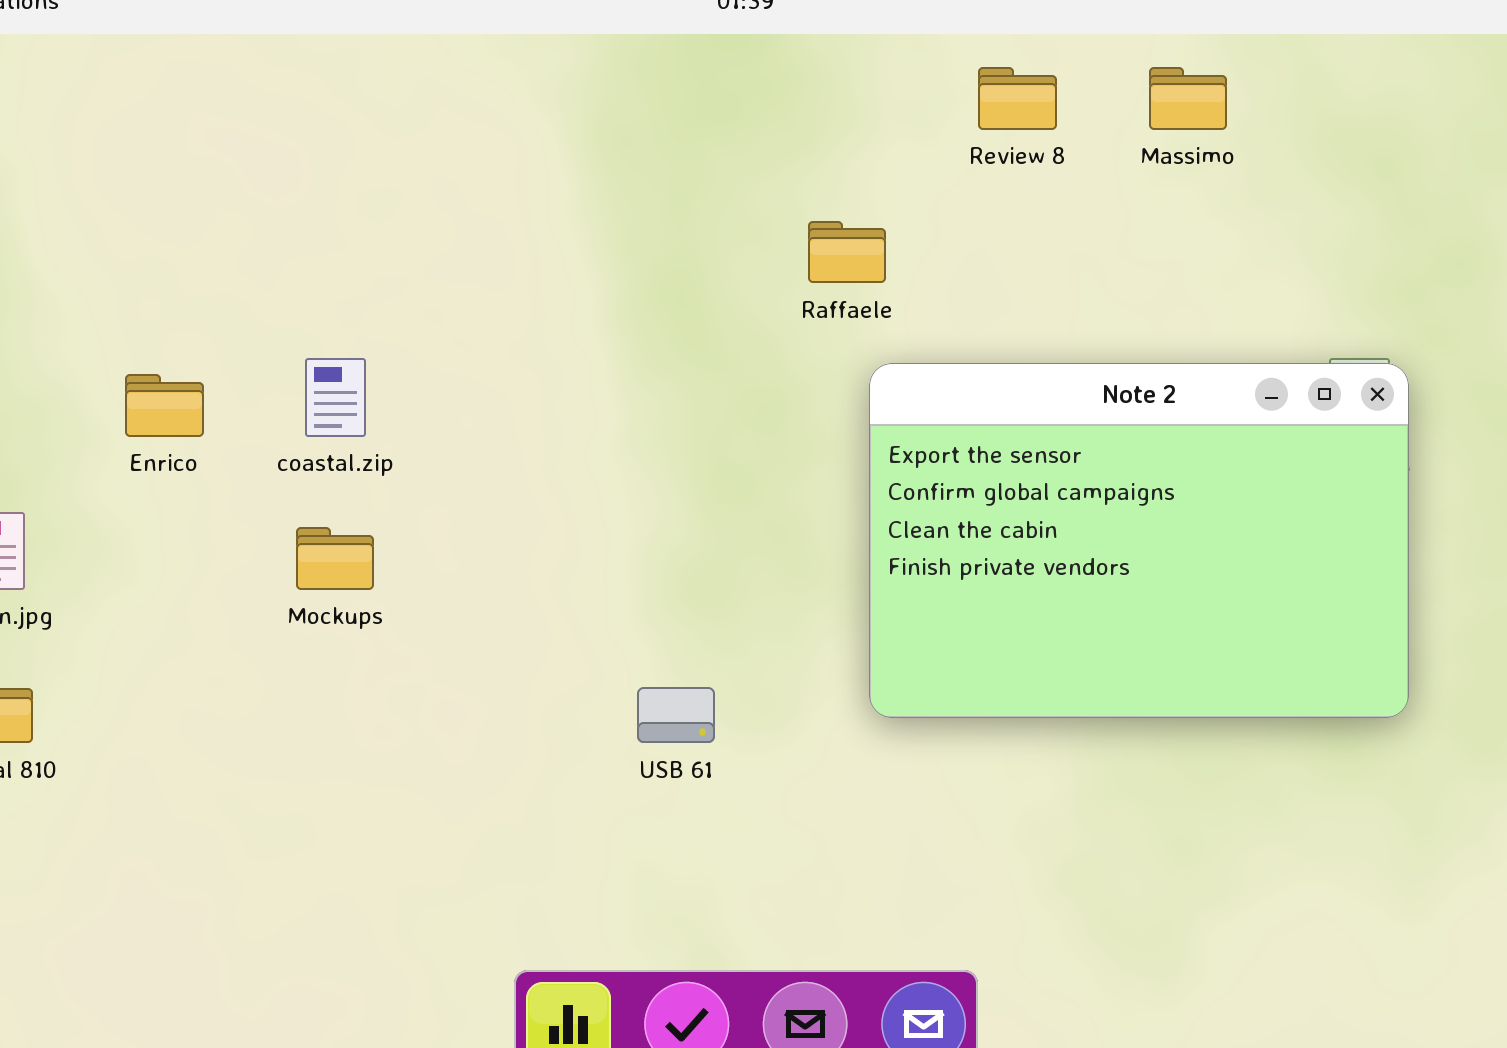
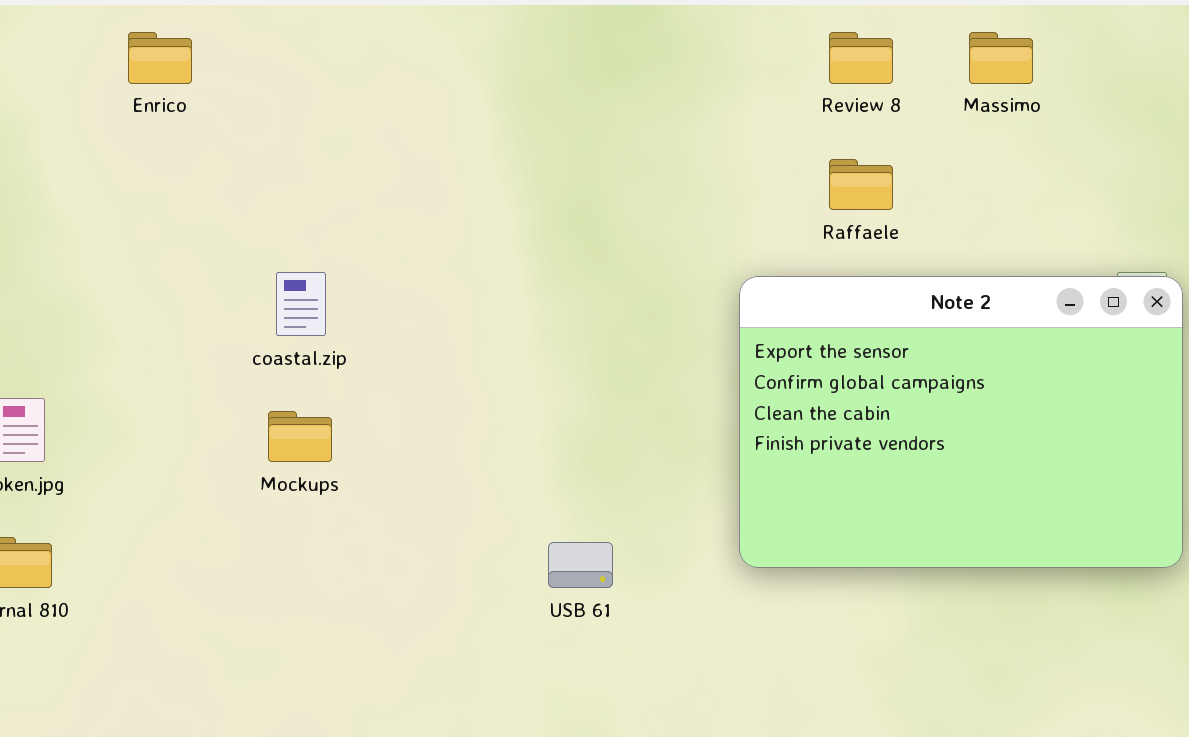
Raffaele: [808,221,886,283] -> [829,159,893,210], moved
Enrico: [125,374,204,437] -> [128,32,192,84], moved

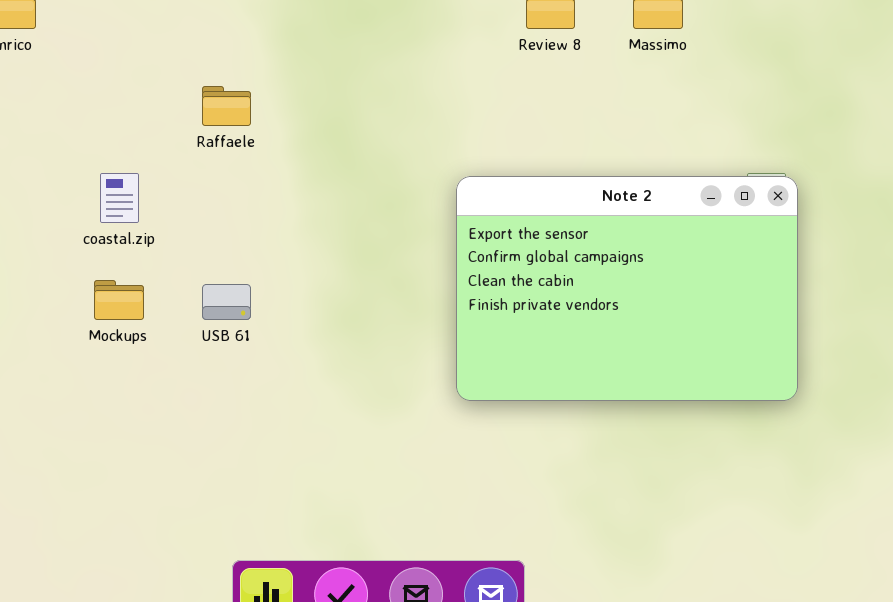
Raffaele: [829,159,893,210] -> [202,86,251,126], moved
USB 61: [548,542,613,588] -> [202,284,251,320], moved

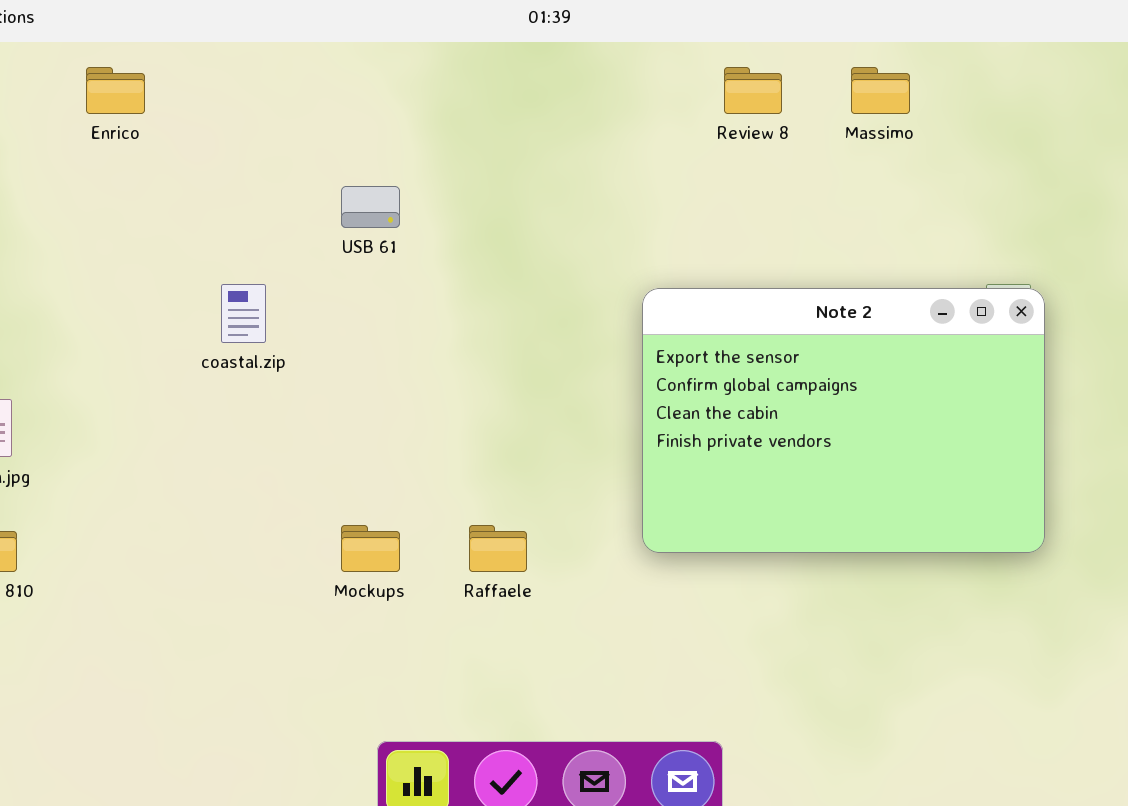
Raffaele: [202,86,251,126] -> [469,525,527,572], moved
Mockups: [94,280,144,320] -> [341,525,400,572], moved
USB 61: [202,284,251,320] -> [341,186,400,228], moved

